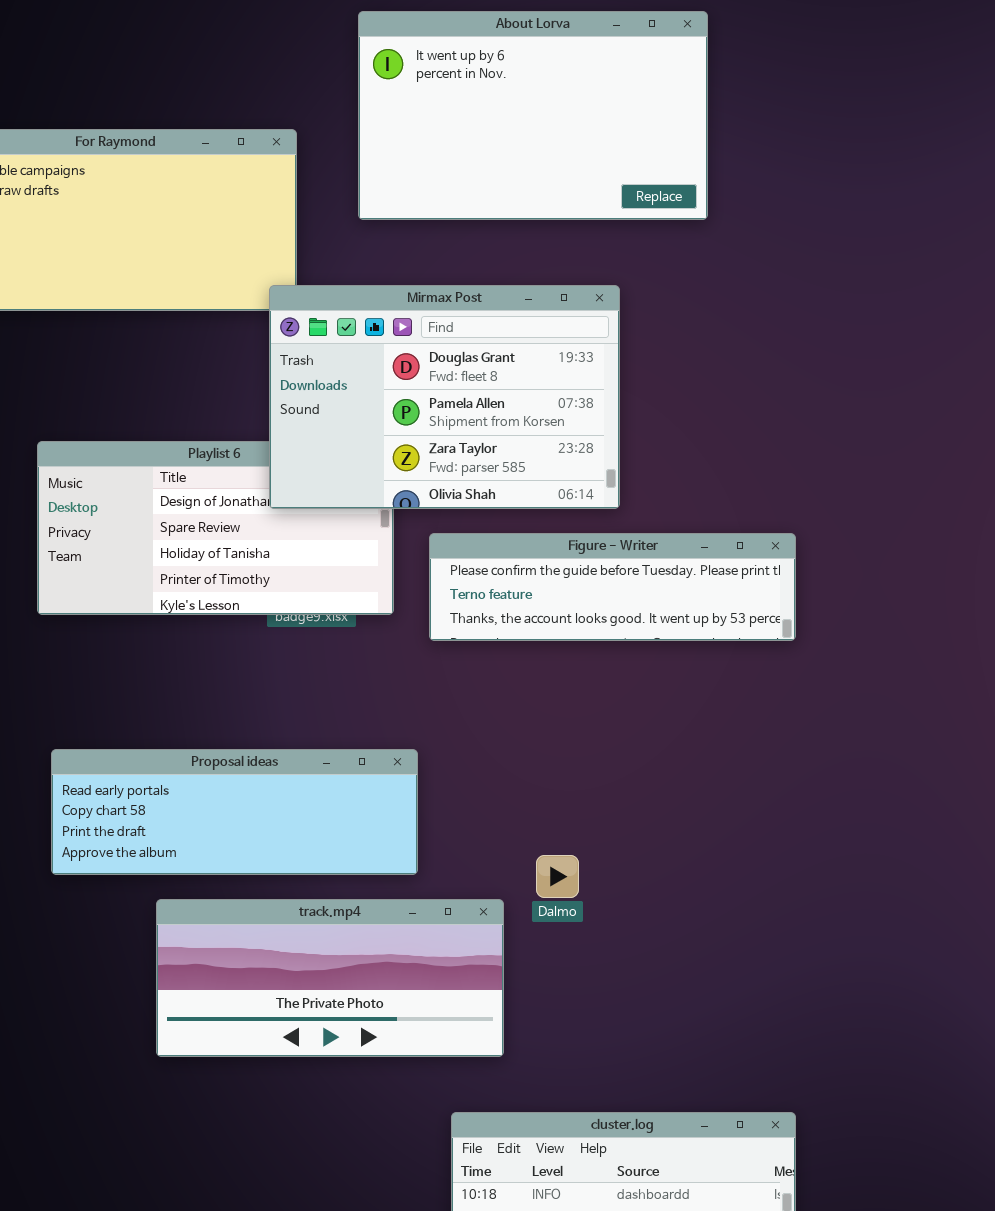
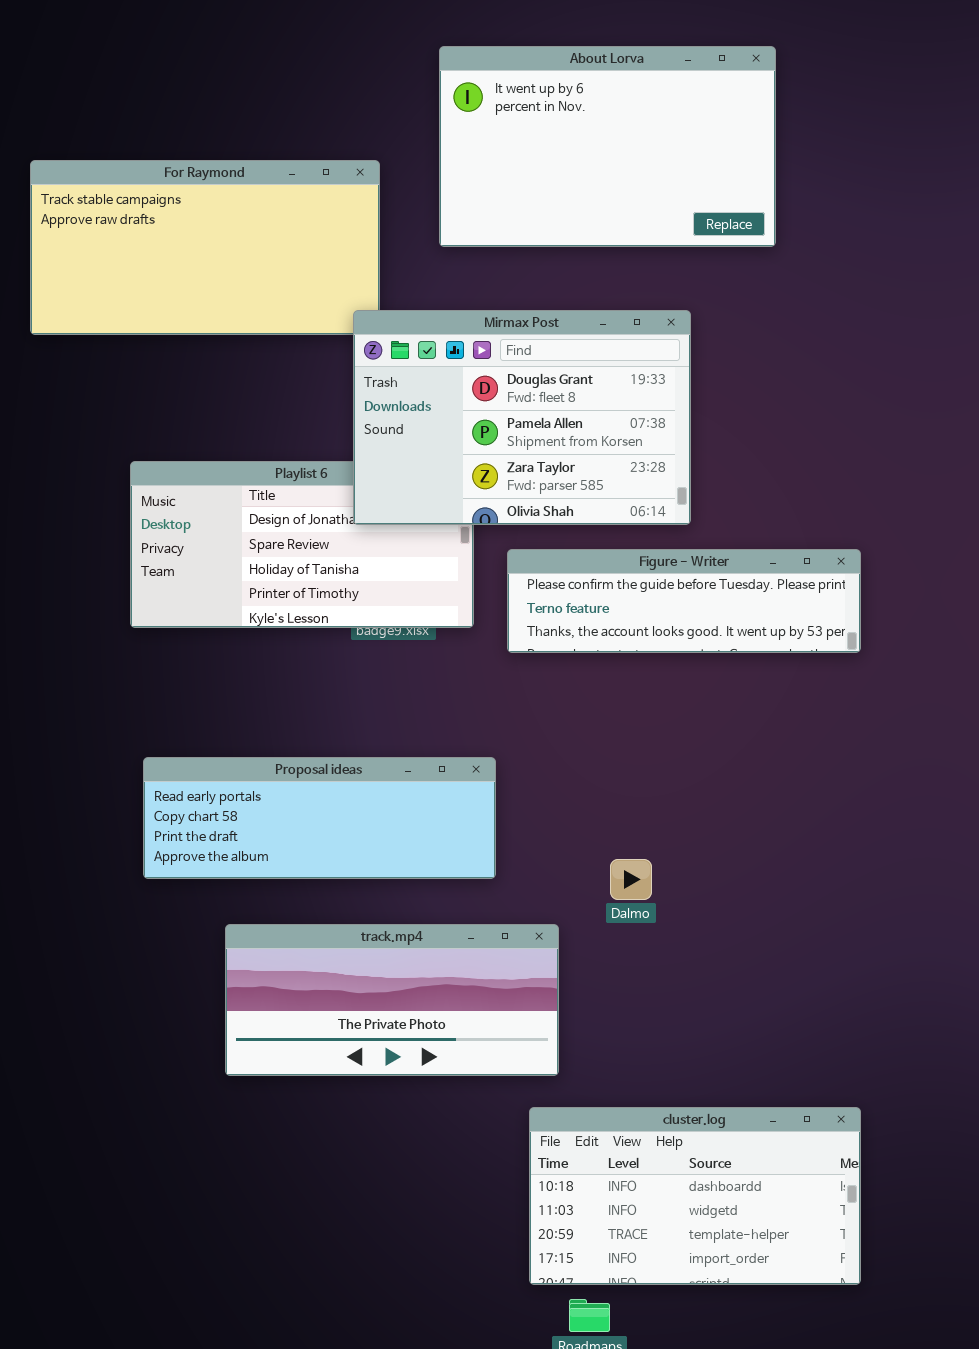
track.mp4: [156,899,504,1057] -> [225,924,559,1076], moved

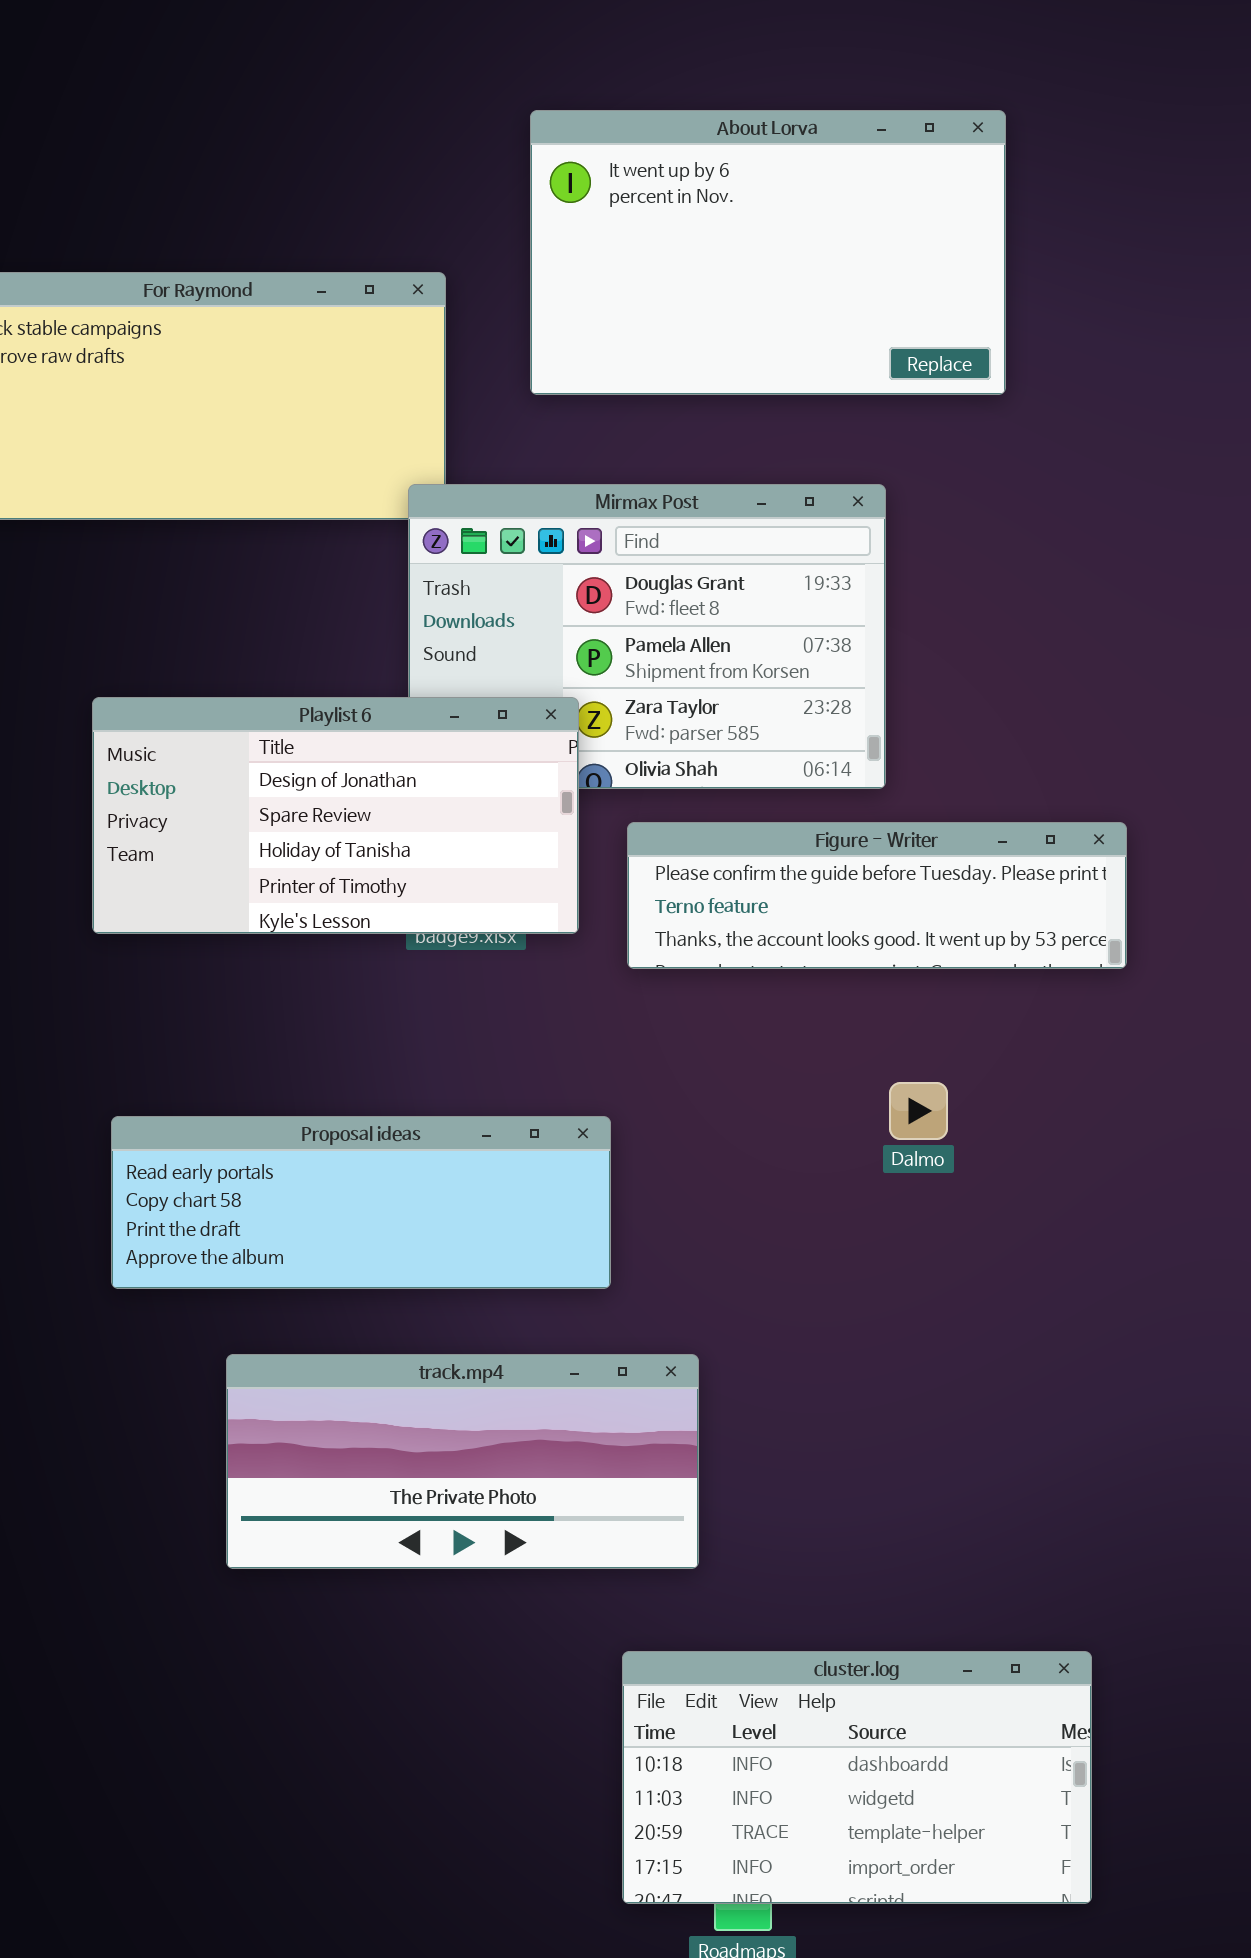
Playlist 6: [130,461,474,628] -> [92,697,579,934], raised
Dalmo: [610,859,652,900] -> [889,1082,948,1140], moved
cluster.log: [529,1107,861,1285] -> [622,1651,1092,1904], moved

